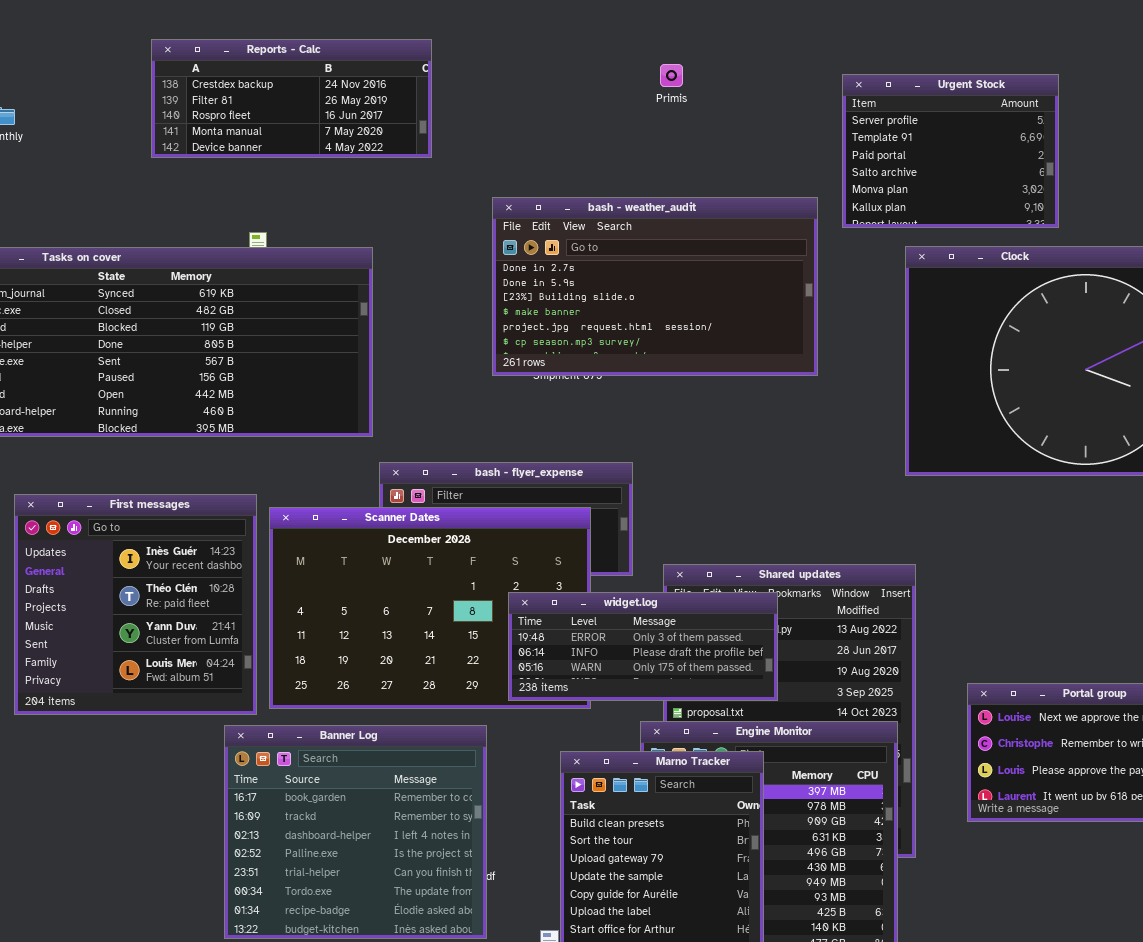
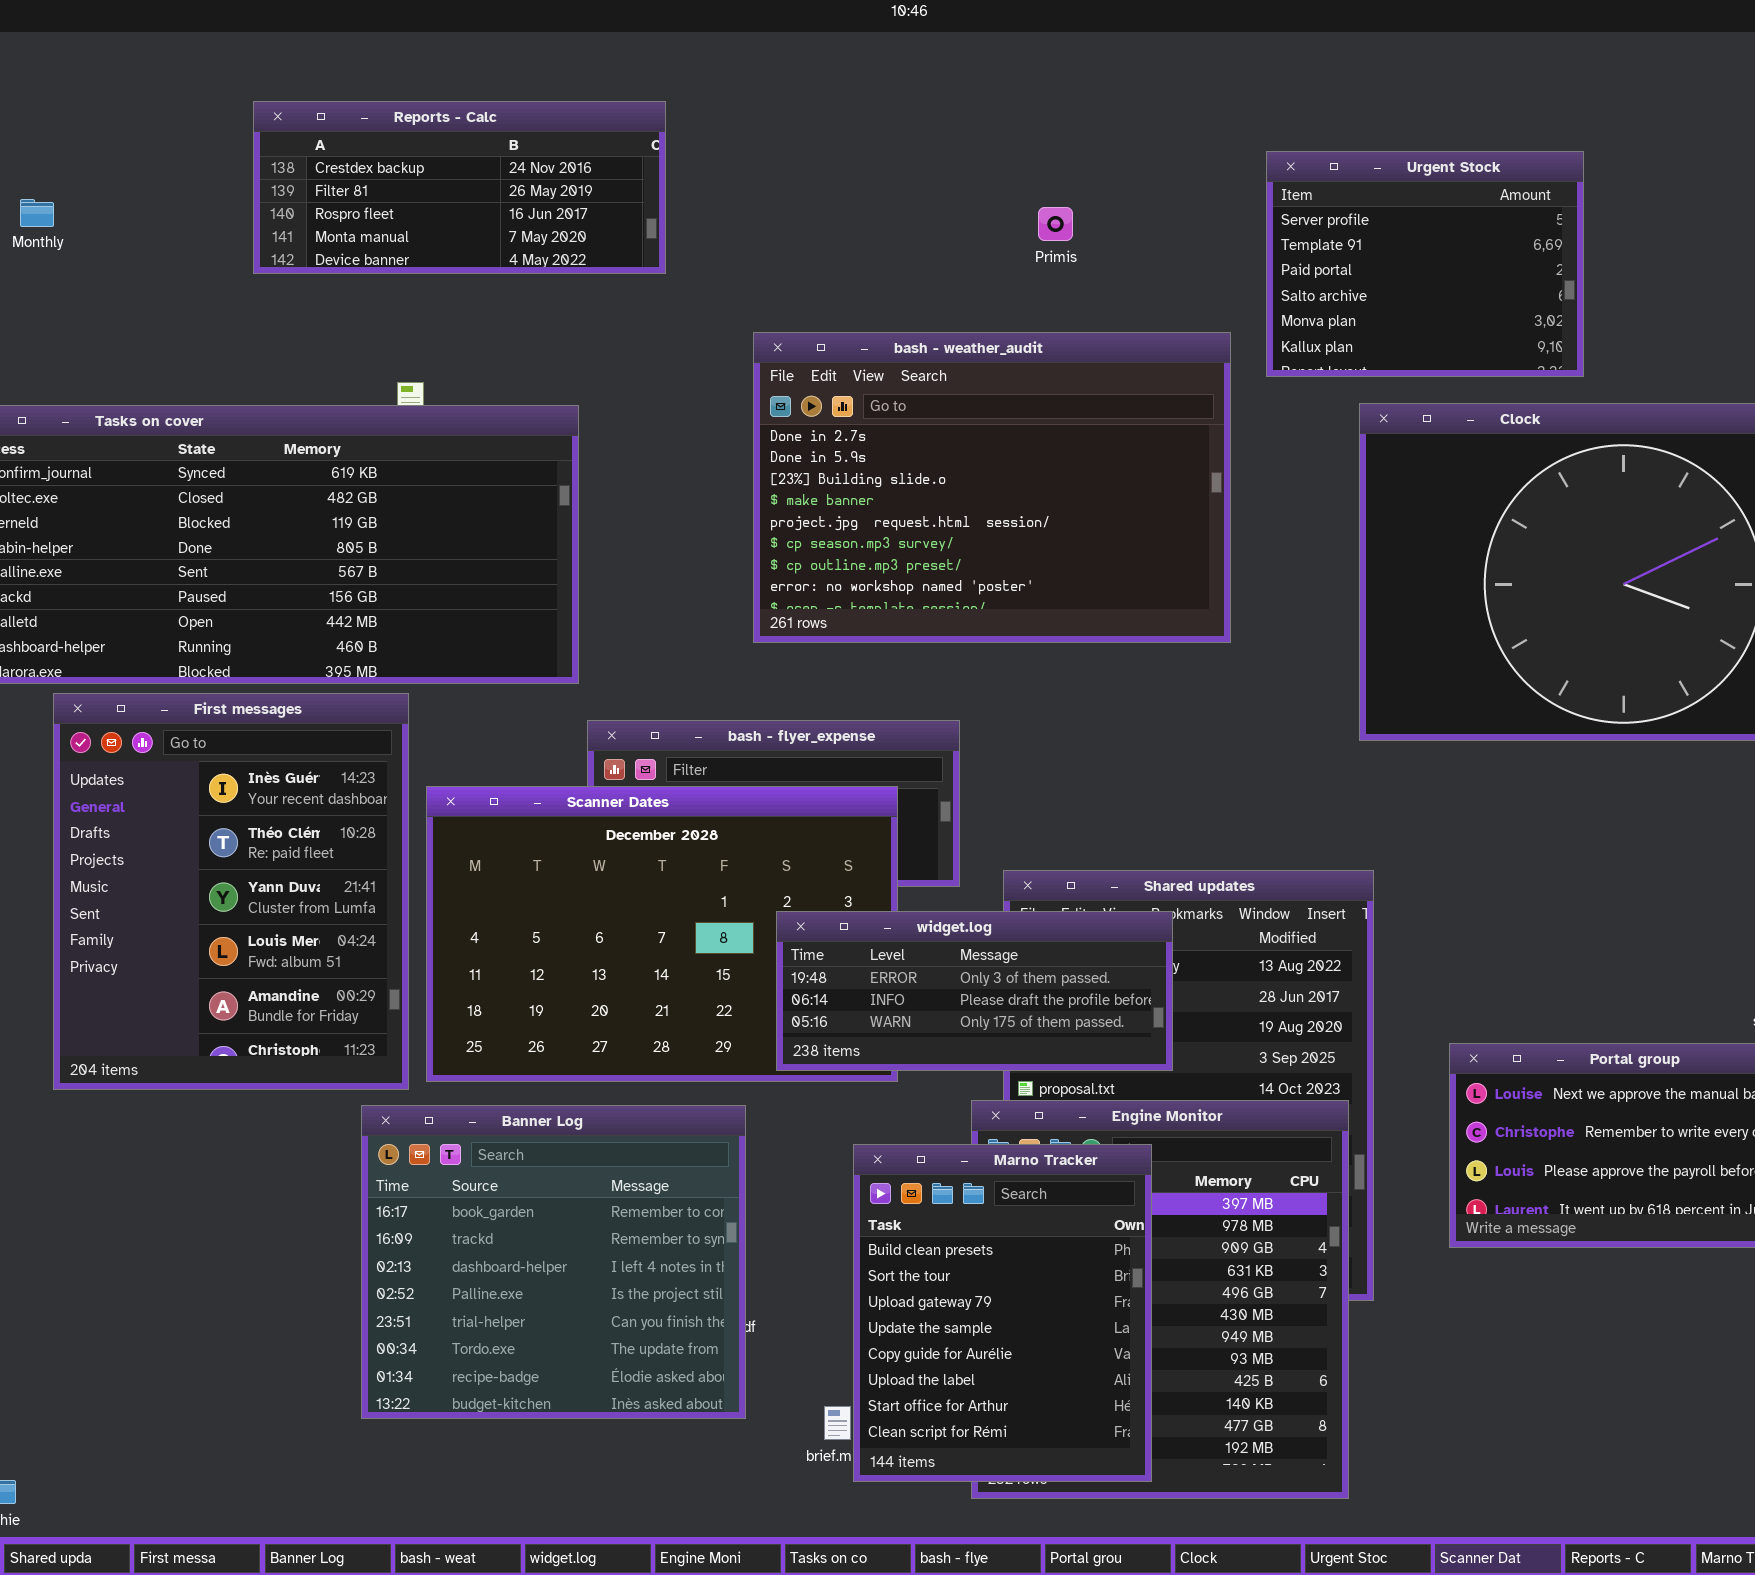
Primis: [660,64,683,87] -> [1038,207,1073,241], moved
bash - weather_audit: [492,197,818,376] -> [753,332,1231,643], resized
First messages: [14,494,257,715] -> [53,693,409,1090], resized

